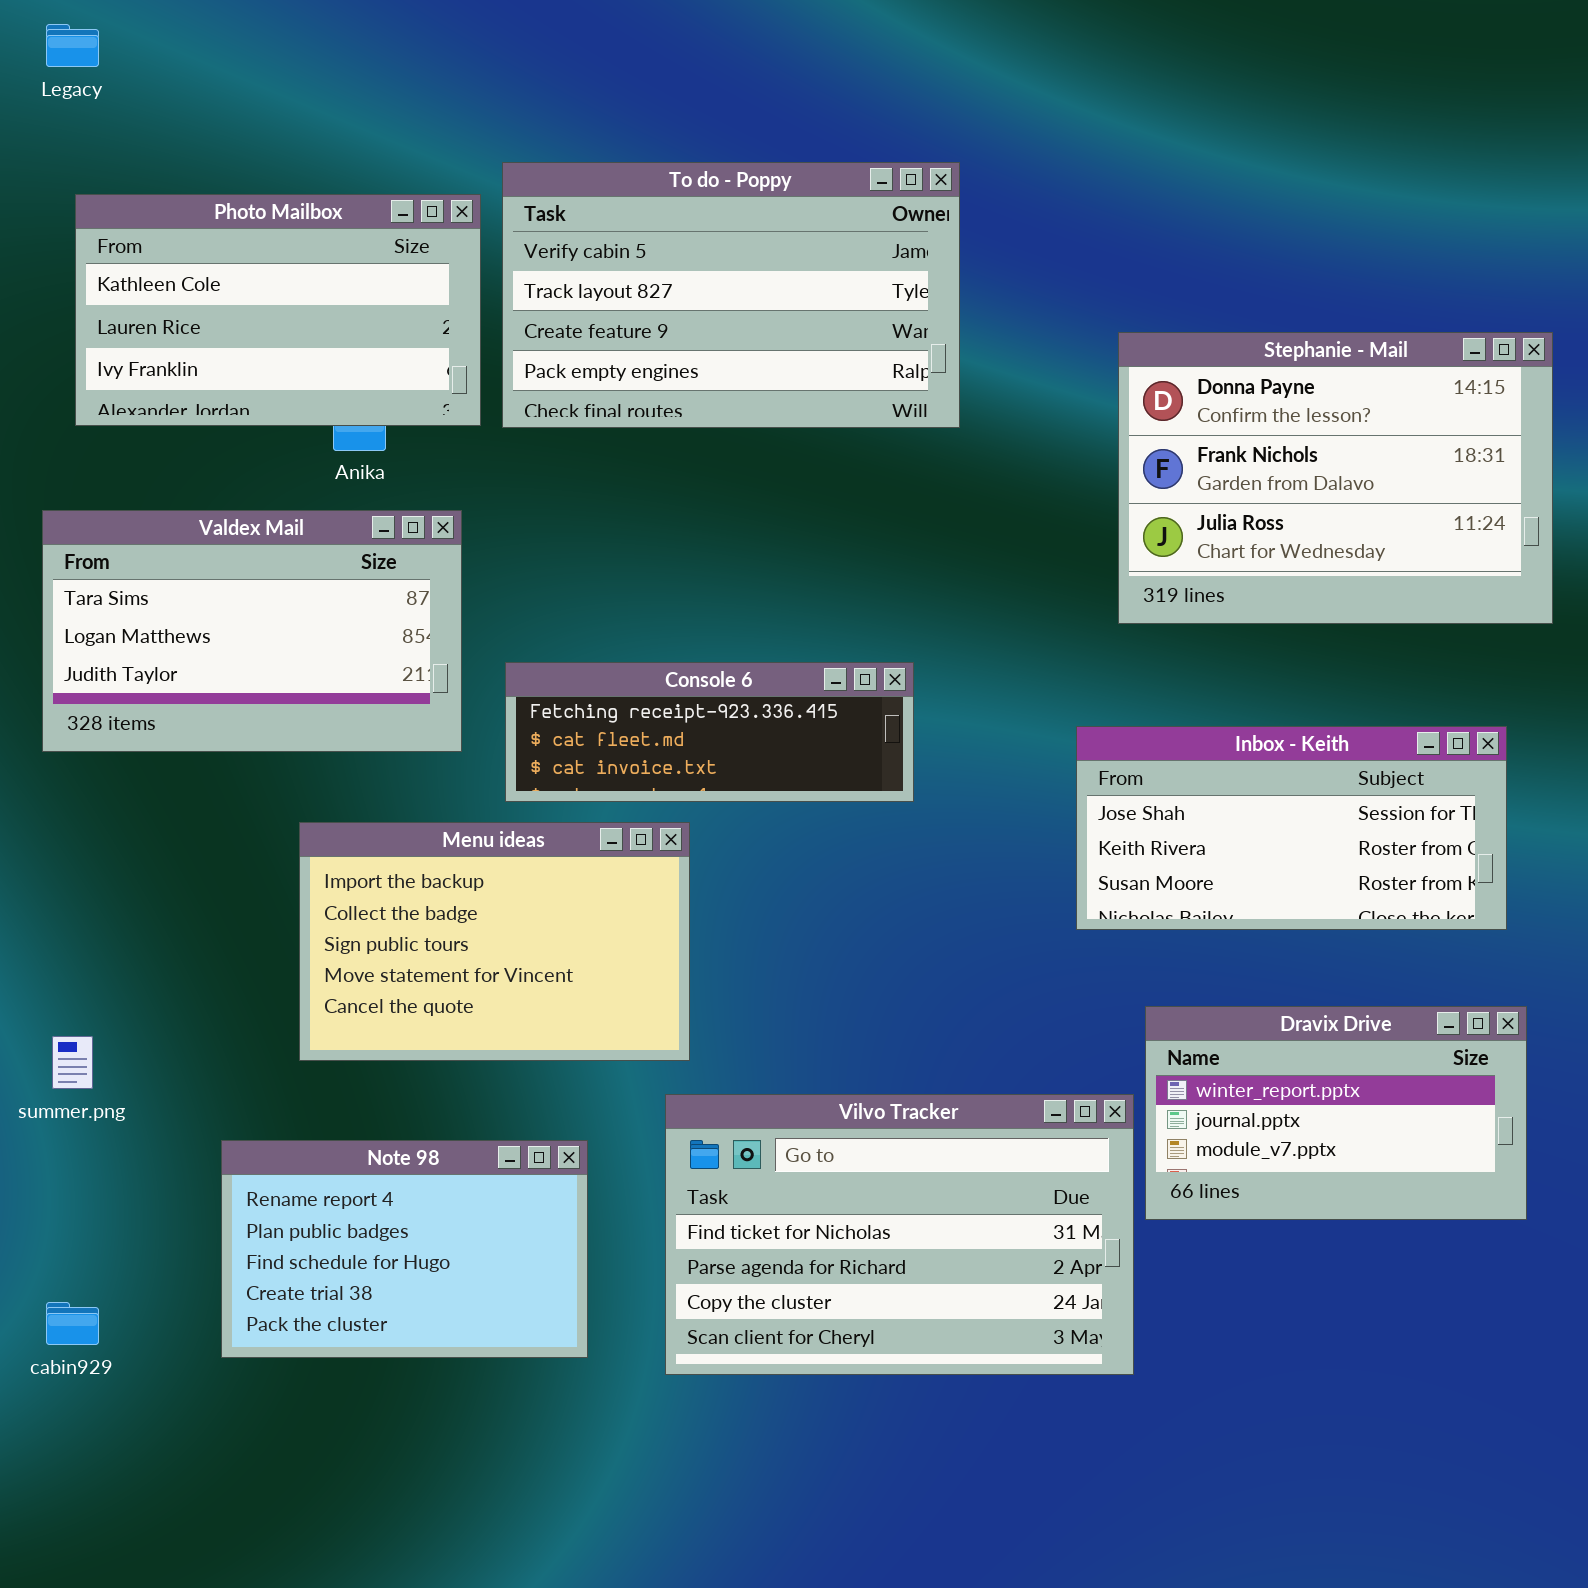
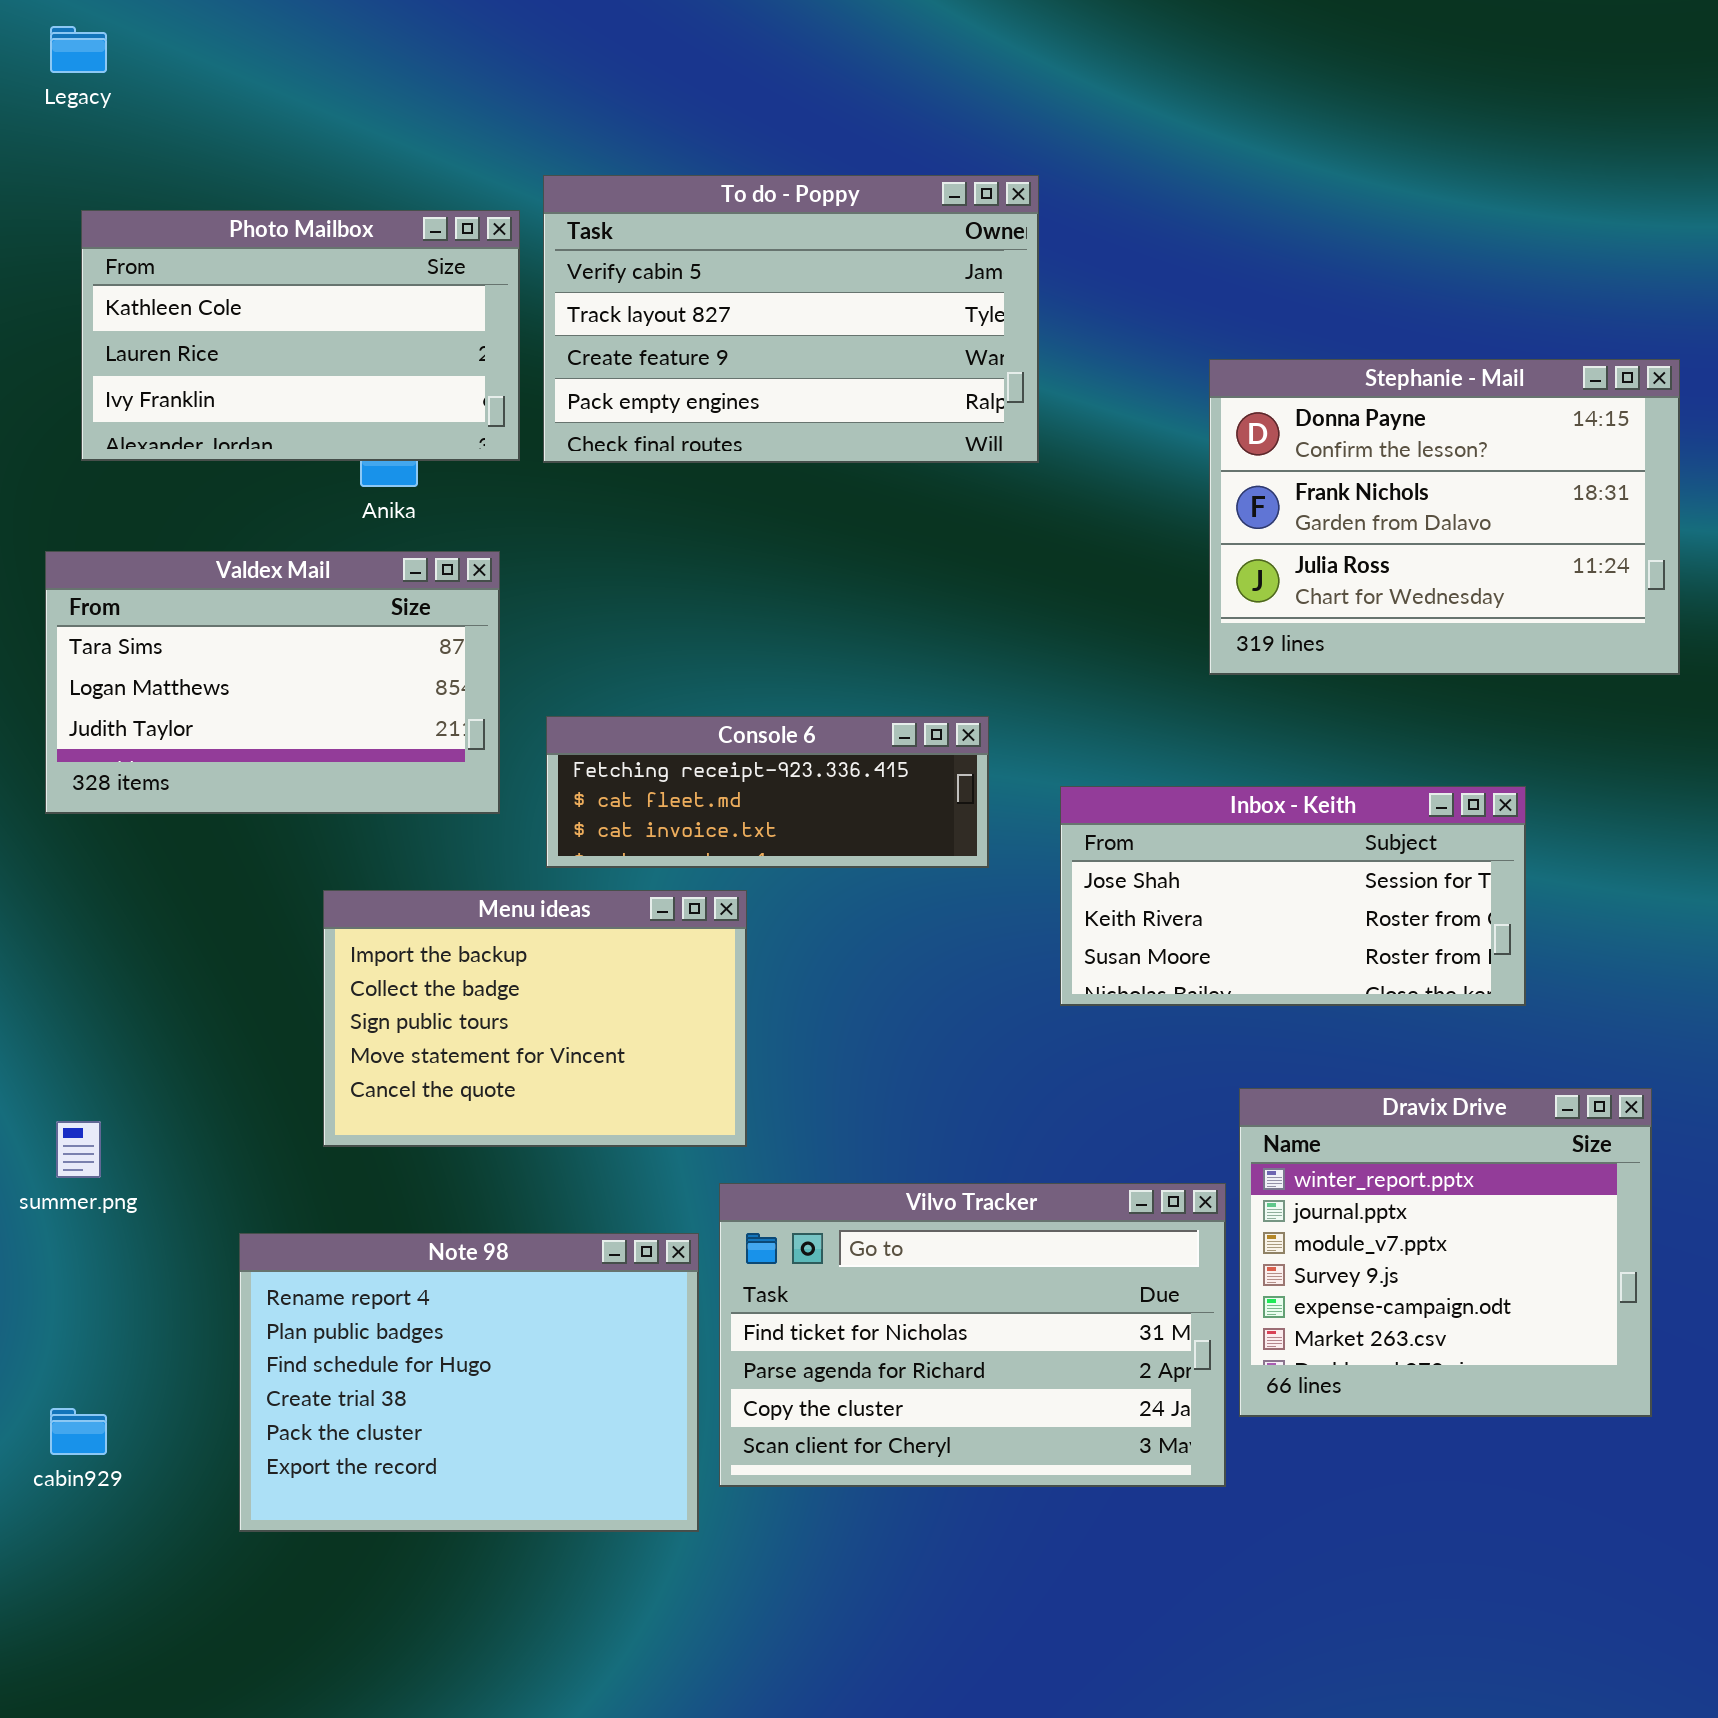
Inbox - Keith: [1076,726,1507,930] -> [1060,786,1526,1006], moved
Dravix Drive: [1145,1006,1527,1220] -> [1239,1088,1652,1417], resized
Note 98: [221,1140,588,1358] -> [239,1233,699,1532], resized

